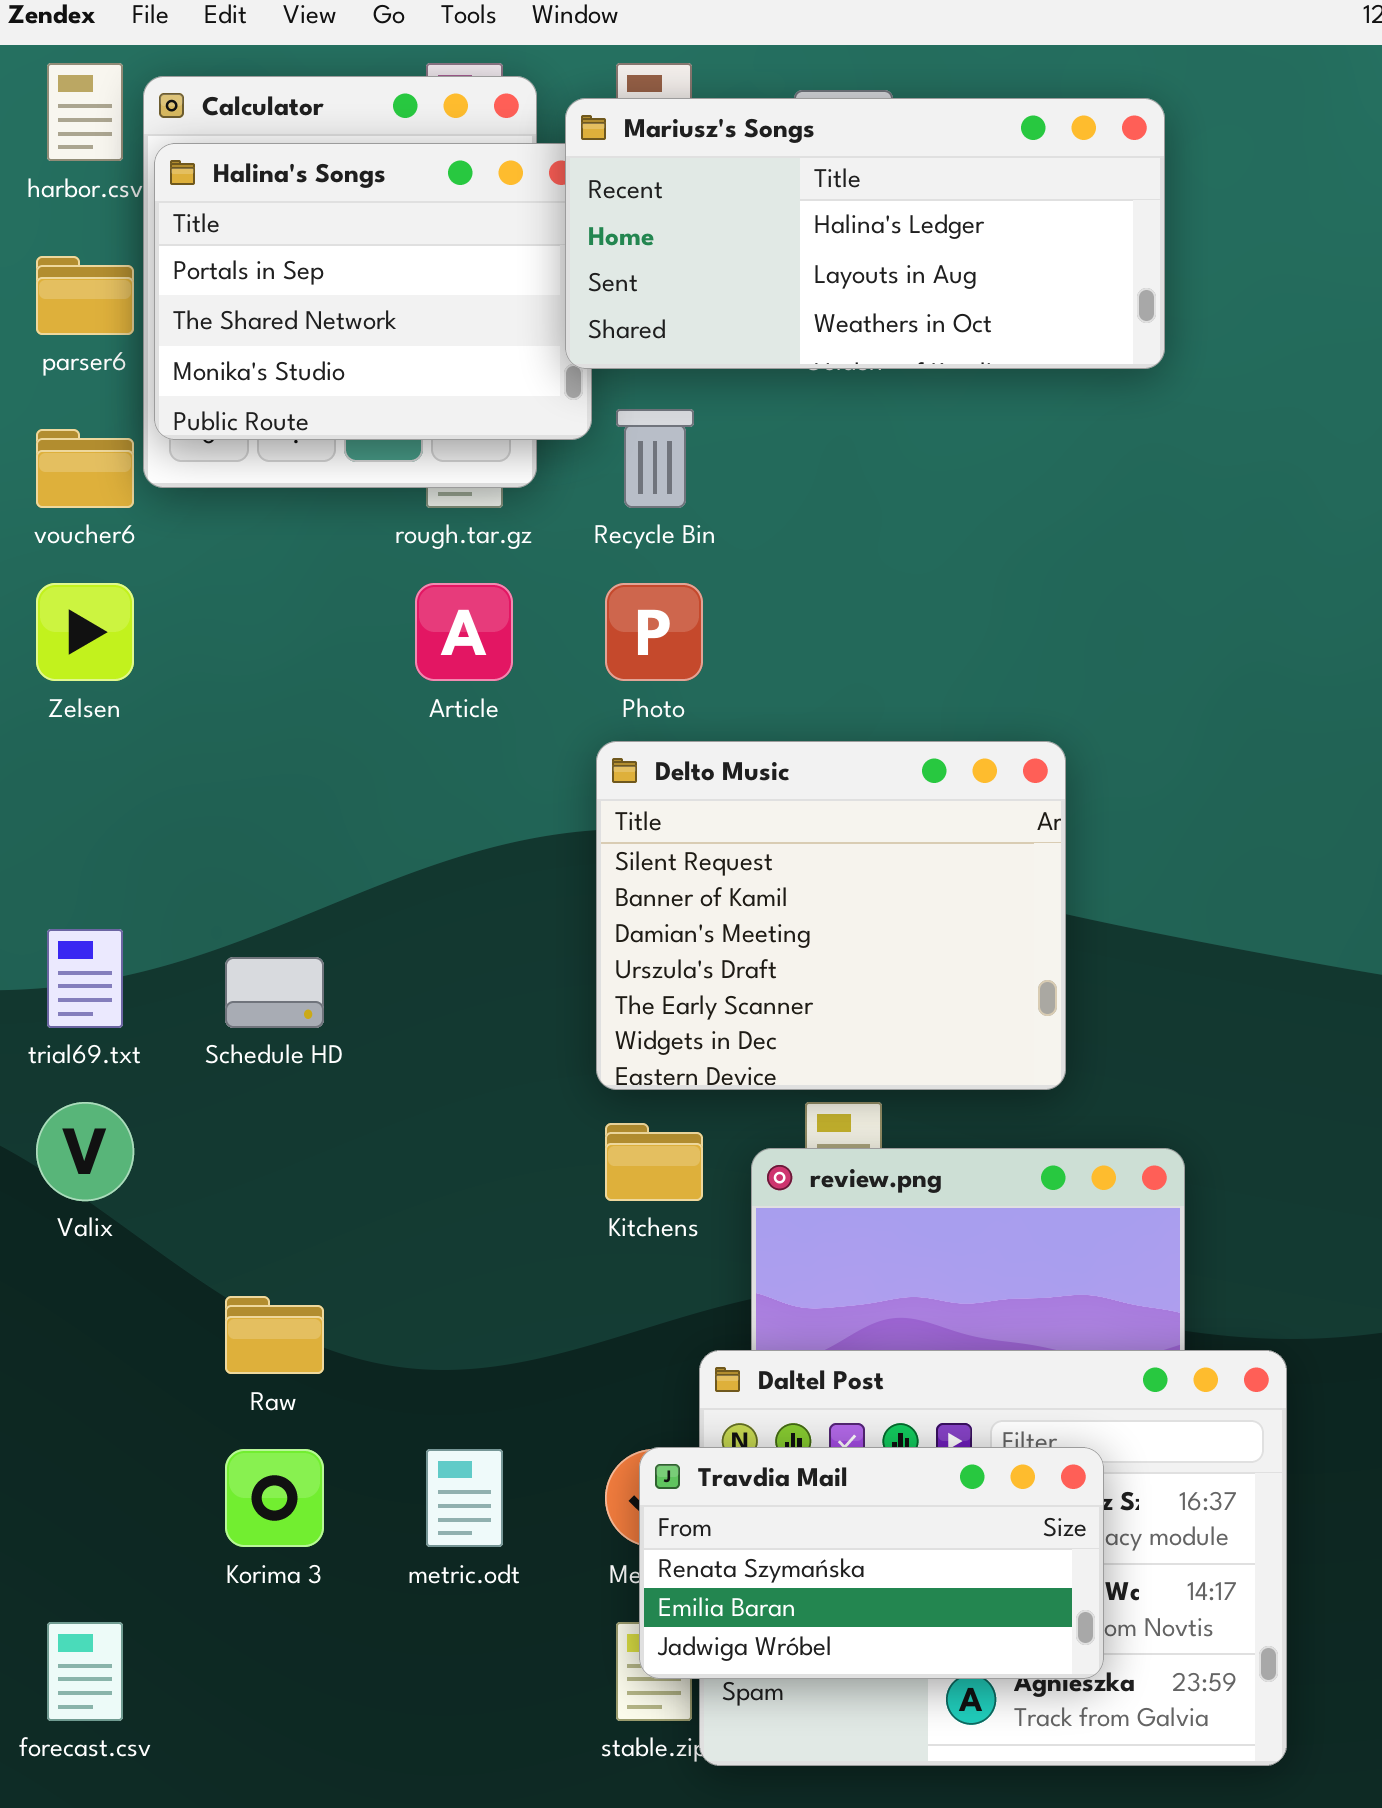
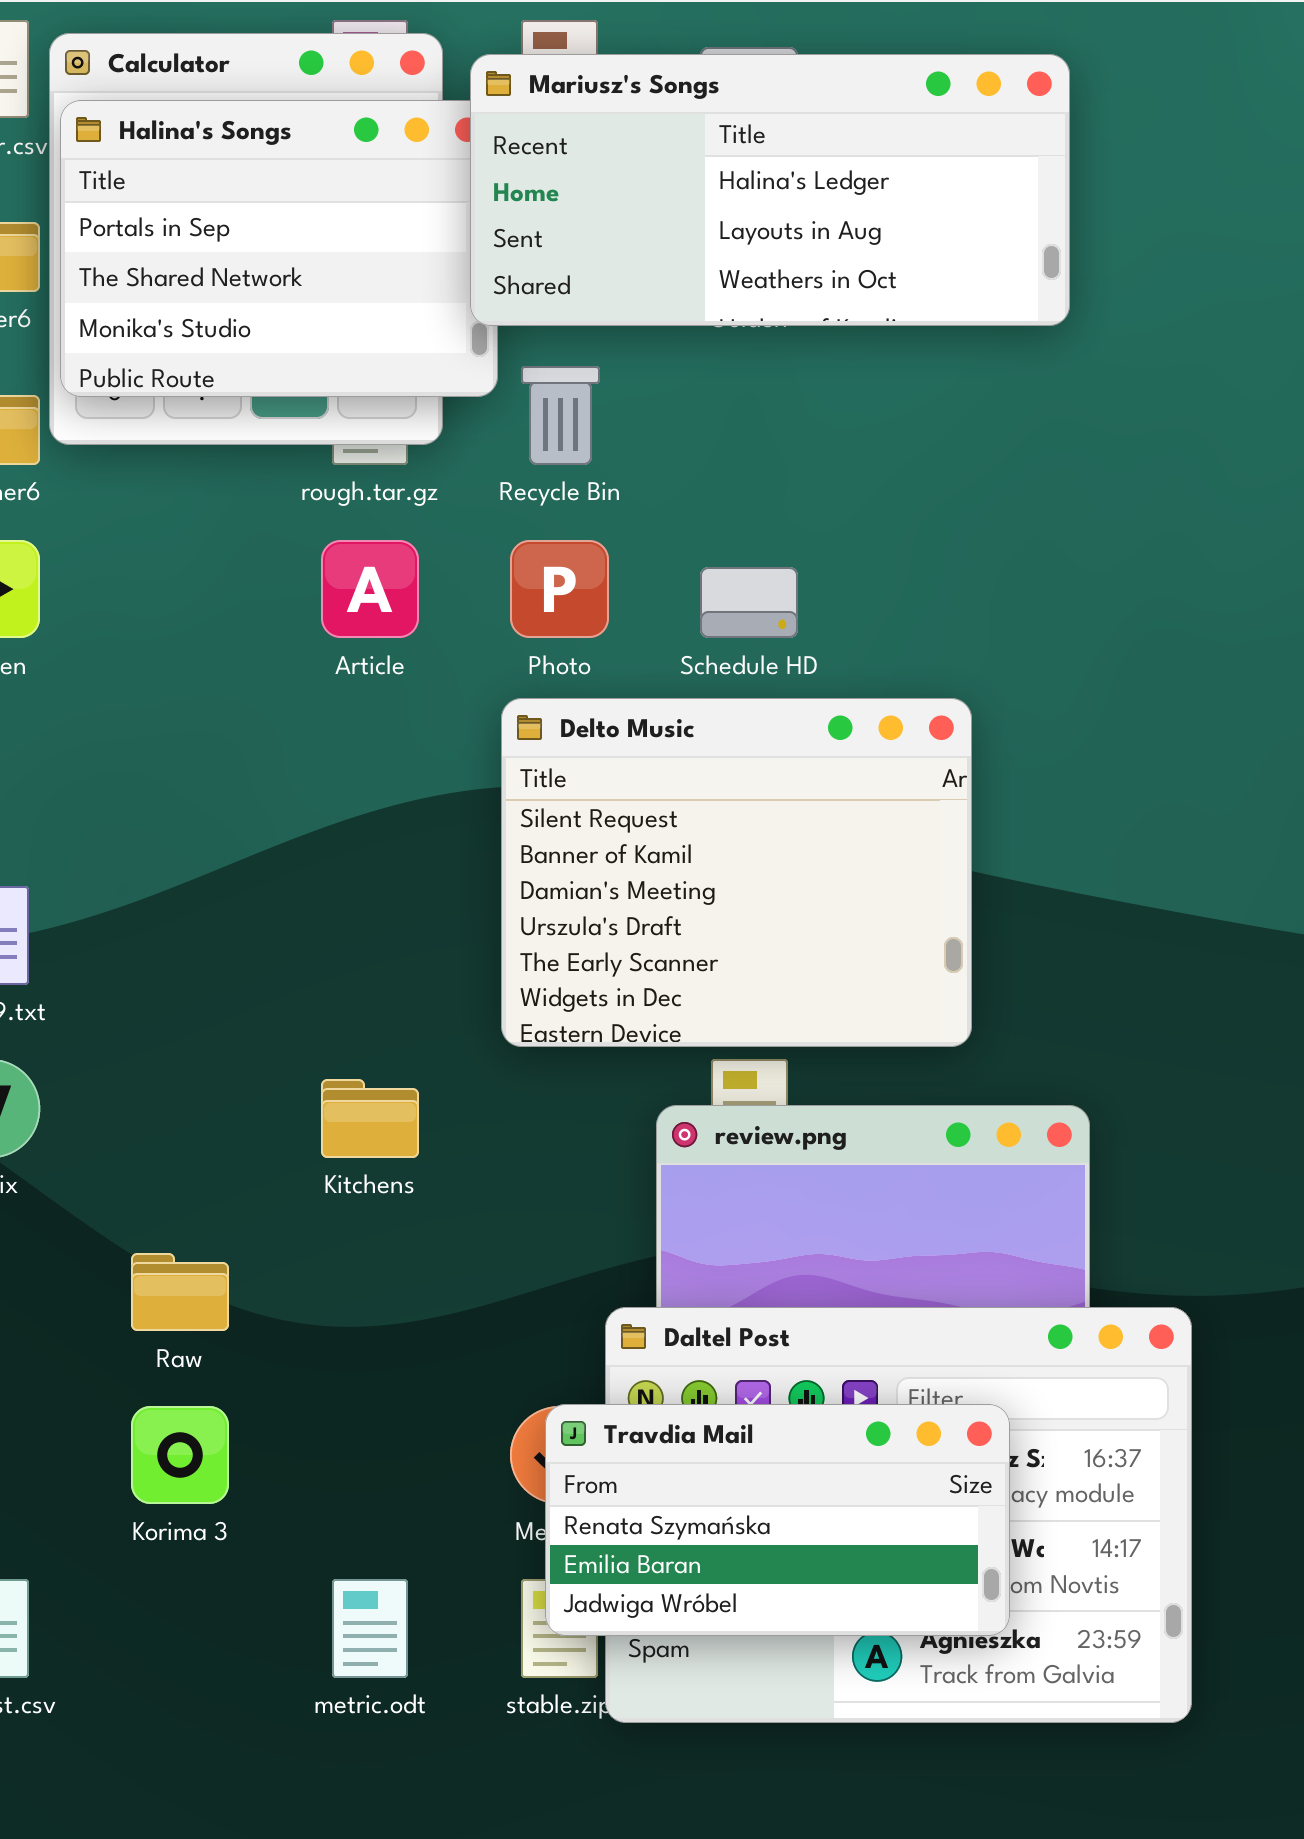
Schedule HD: [225,957,324,1028] -> [700,567,798,638], moved
Kitchens: [605,1123,703,1201] -> [321,1079,419,1158], moved
metric.odt: [426,1449,503,1547] -> [332,1579,408,1678], moved

